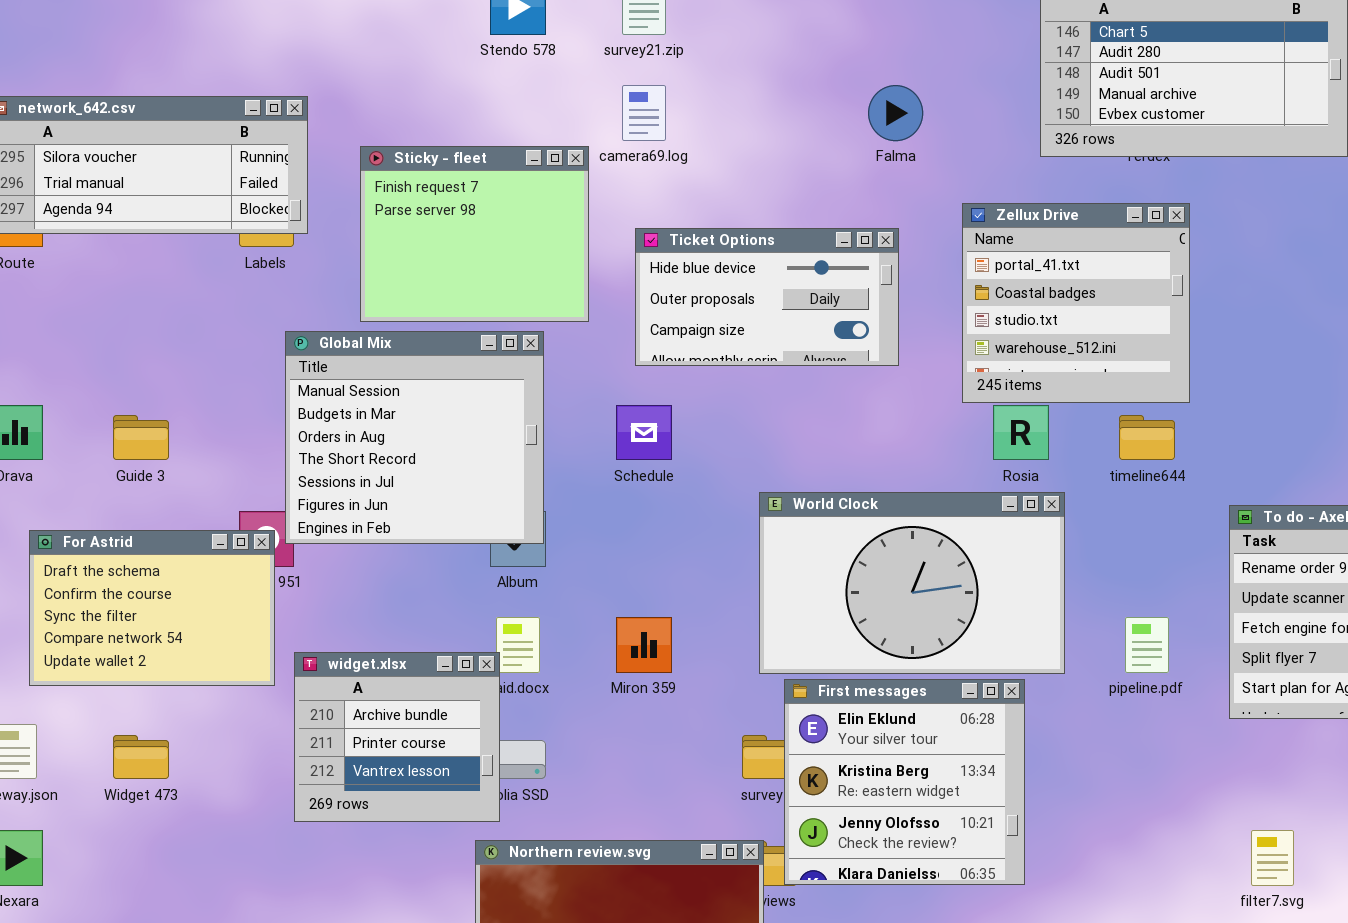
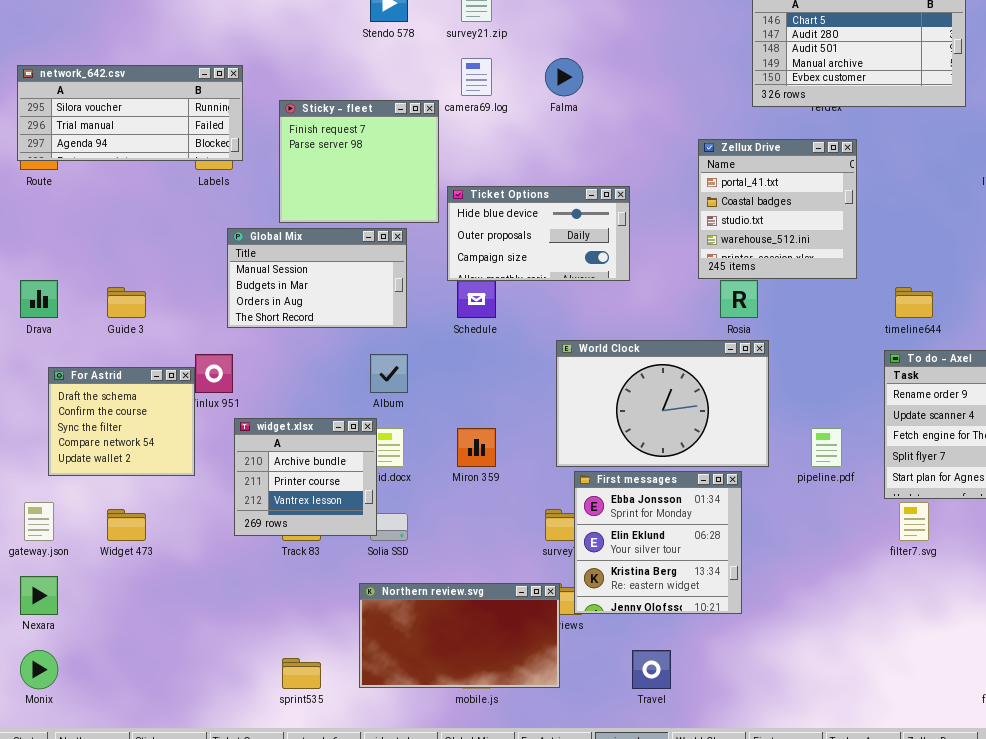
Falma: [868,85,923,141] -> [545,58,583,96], moved
Ticket Options: [635,228,899,366] -> [447,186,630,281], moved
Global Mix: [285,331,544,544] -> [227,228,407,328], resized
timeline644: [1119,415,1175,460] -> [895,287,933,318], moved
For Astrid: [29,530,275,686] -> [48,367,195,476], resized
widget.xlsx: [294,652,500,822] -> [234,418,377,536], moved
First messages: [784,679,1025,885] -> [574,471,742,614], scrolled up 1 row
filter7.svg: [1251,830,1294,886] -> [899,502,929,541], moved

